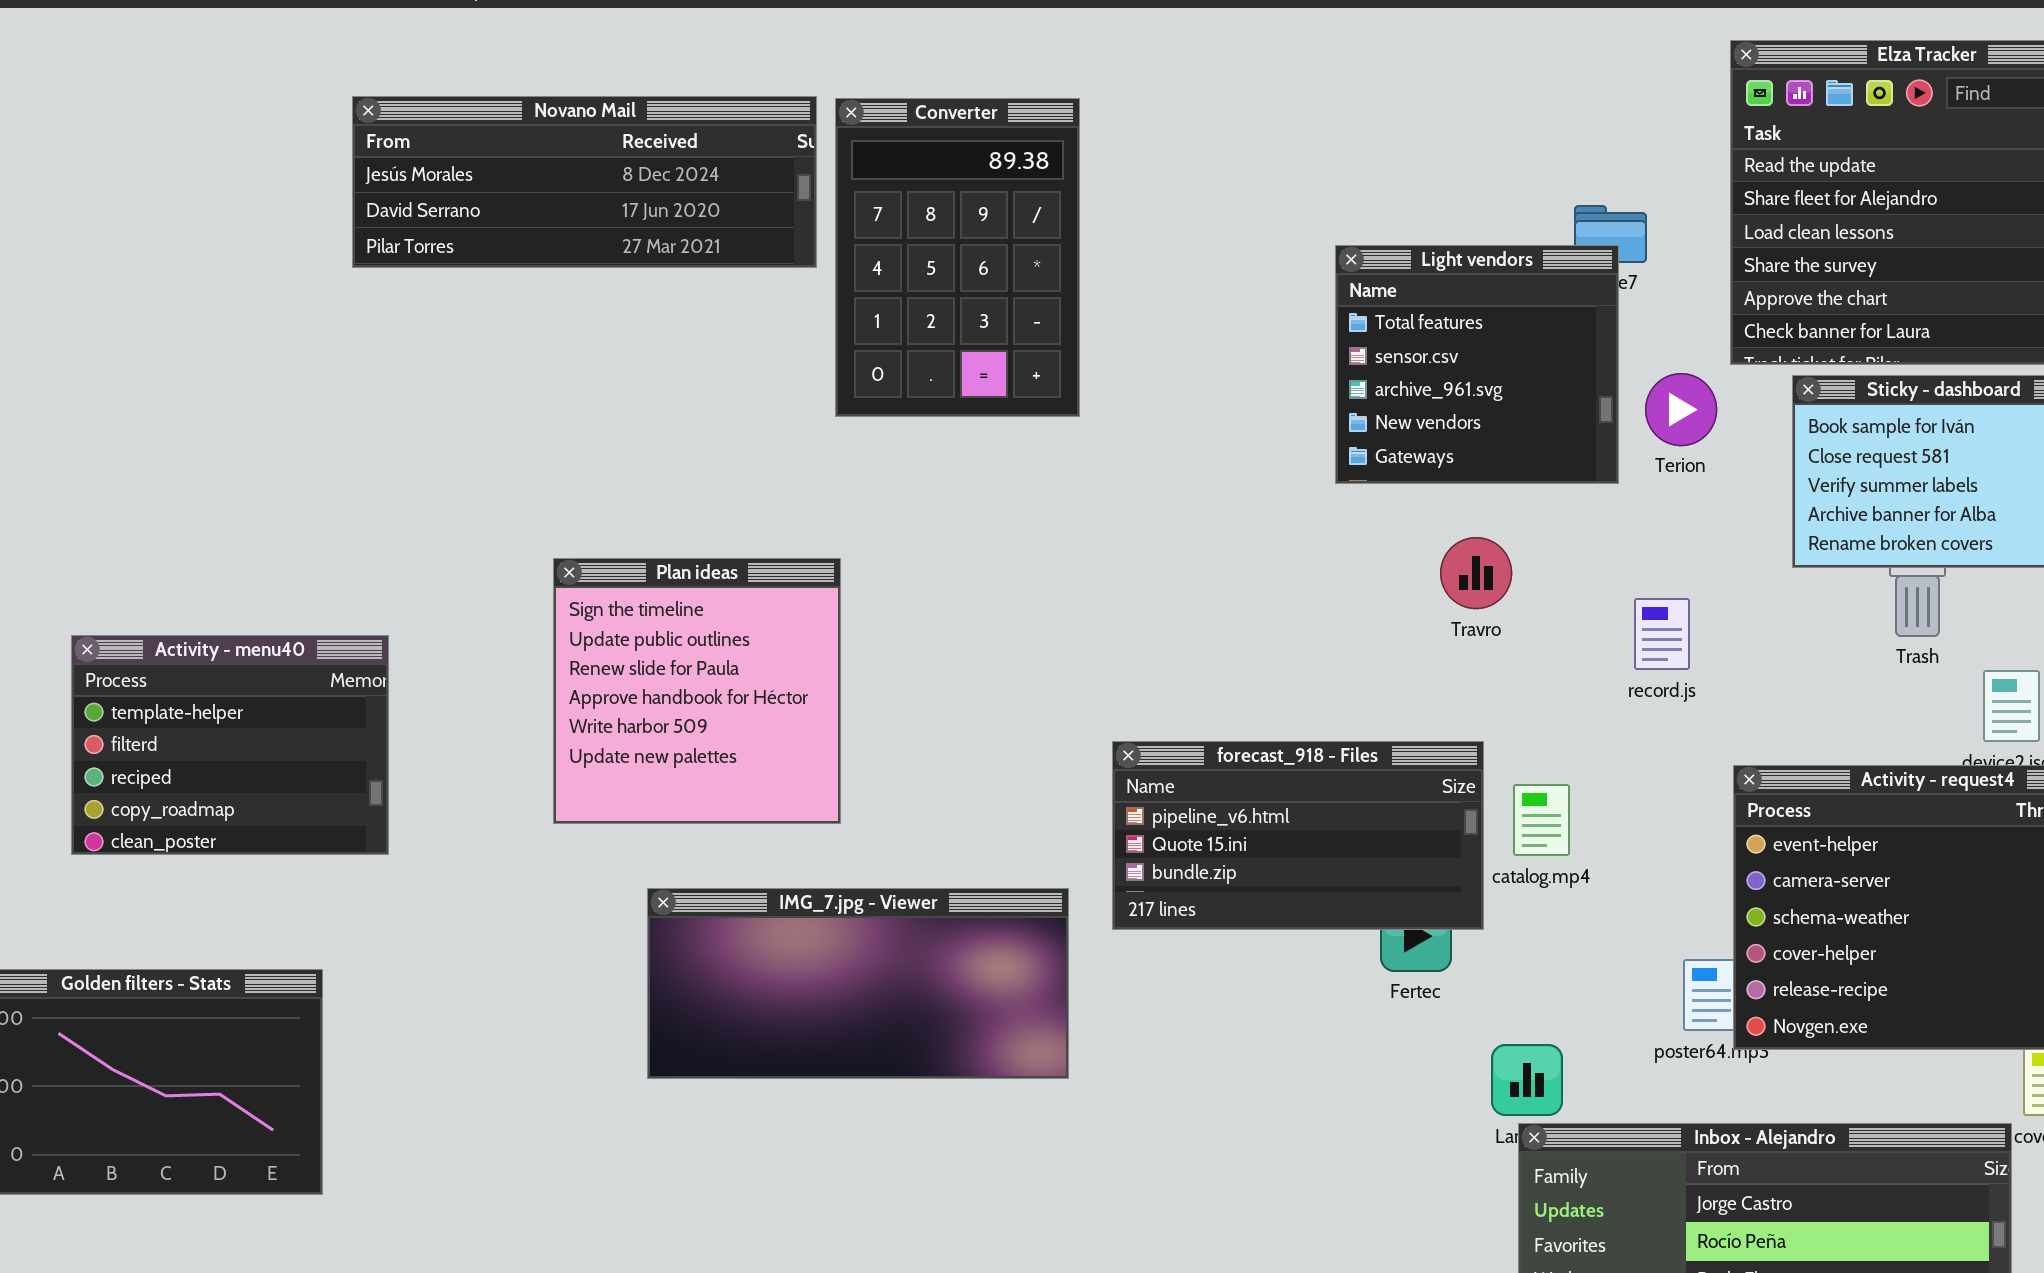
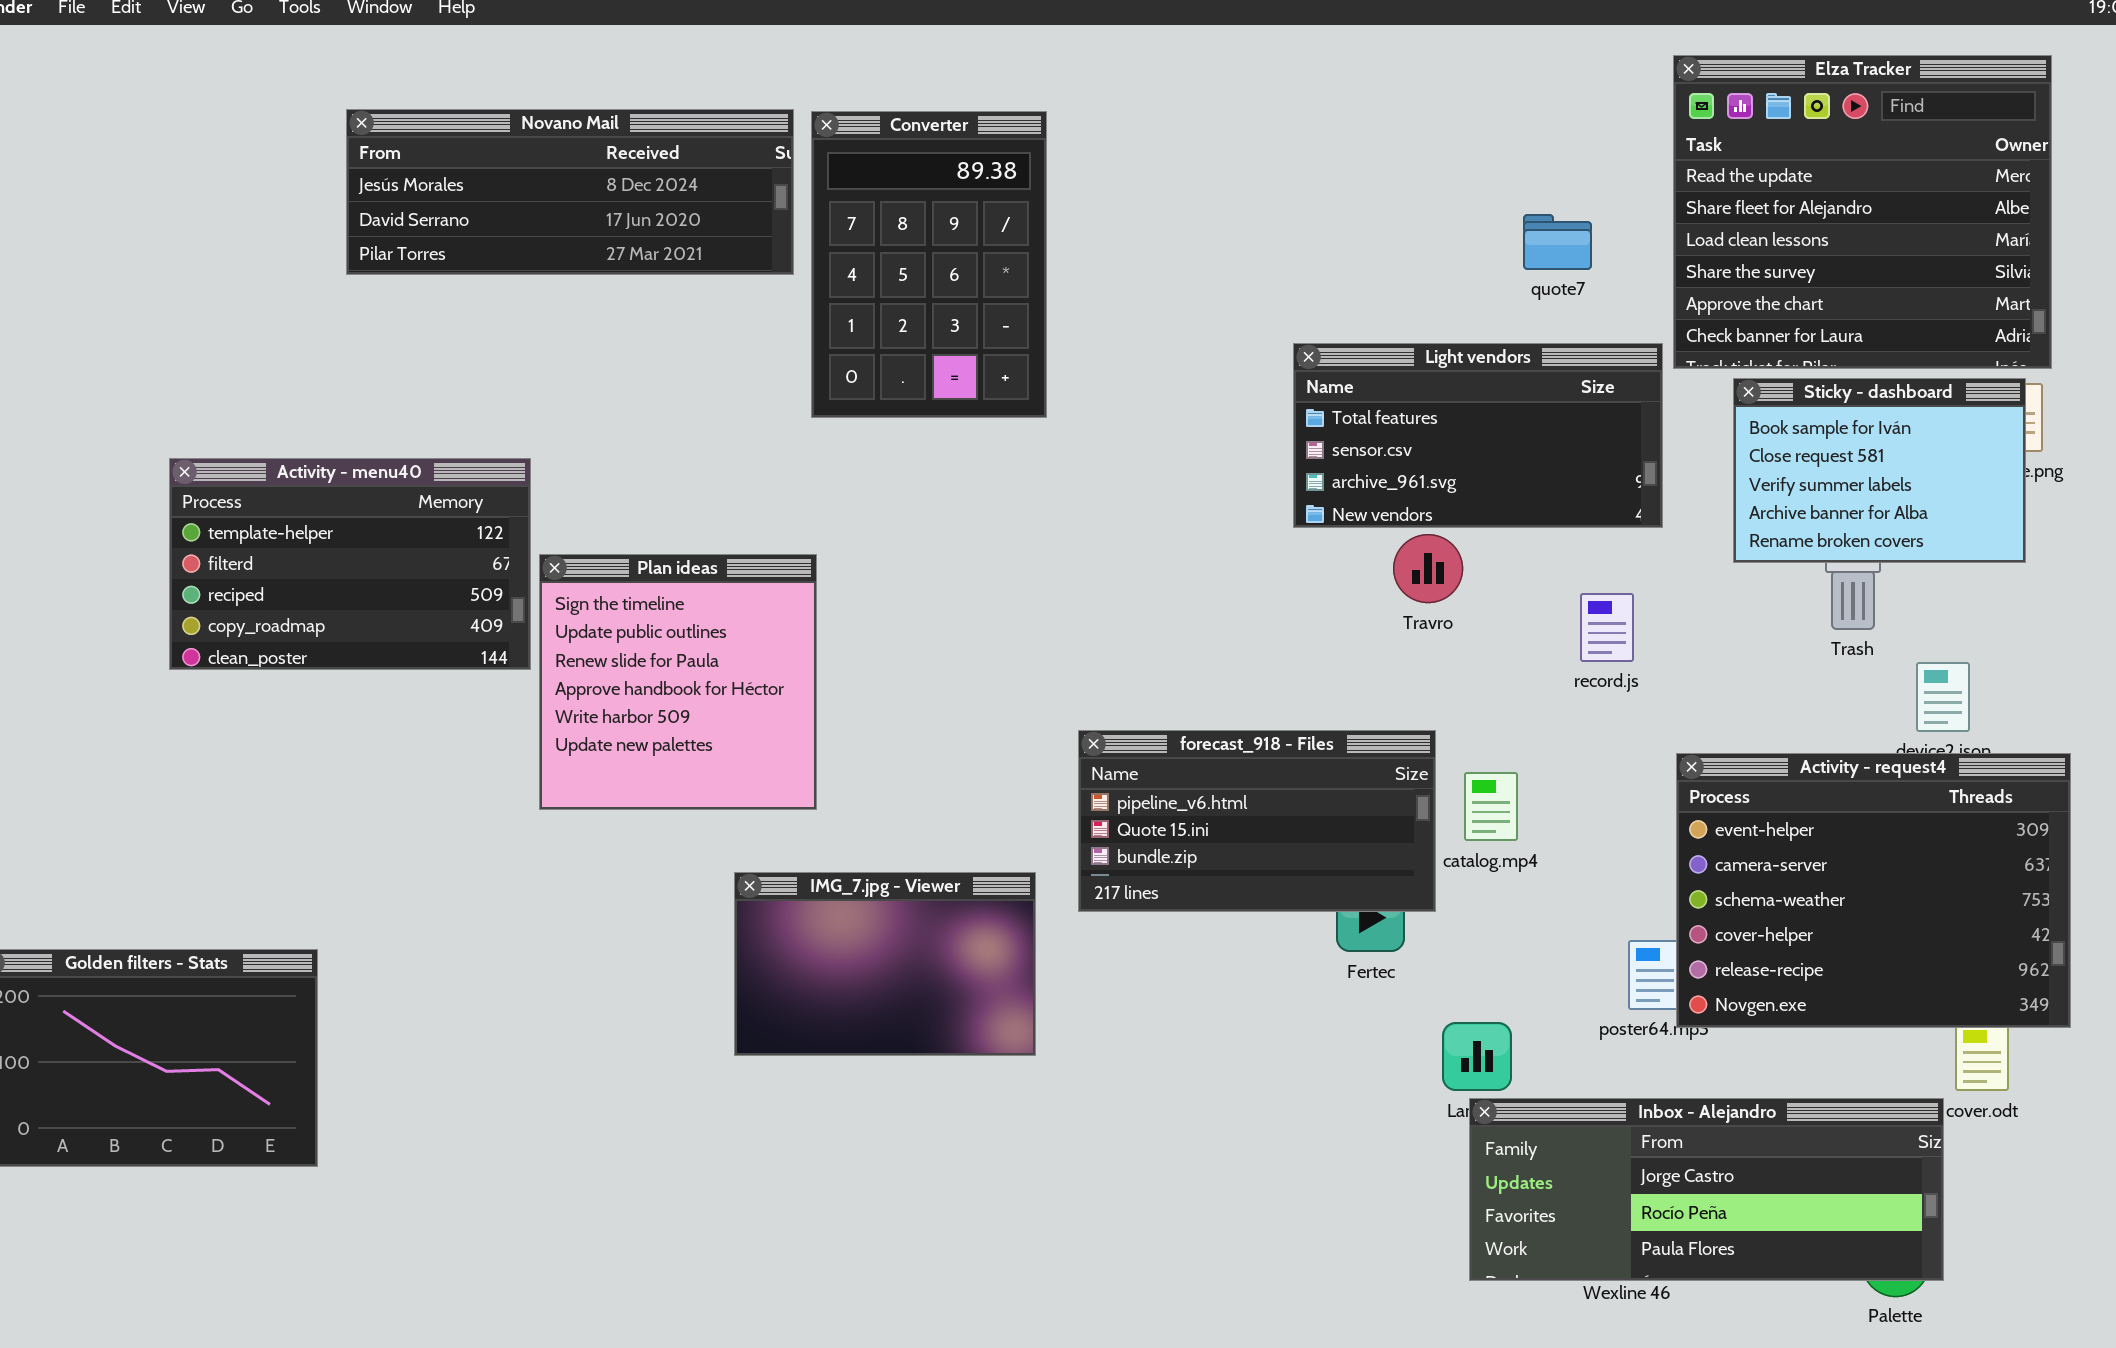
Light vendors: [1335,245,1619,484] -> [1293,343,1663,528], moved, resized
Activity - menu40: [71,635,389,855] -> [169,458,531,670], moved, resized
IMG_7.jpg - Viewer: [647,888,1069,1079] -> [734,872,1036,1056], resized

